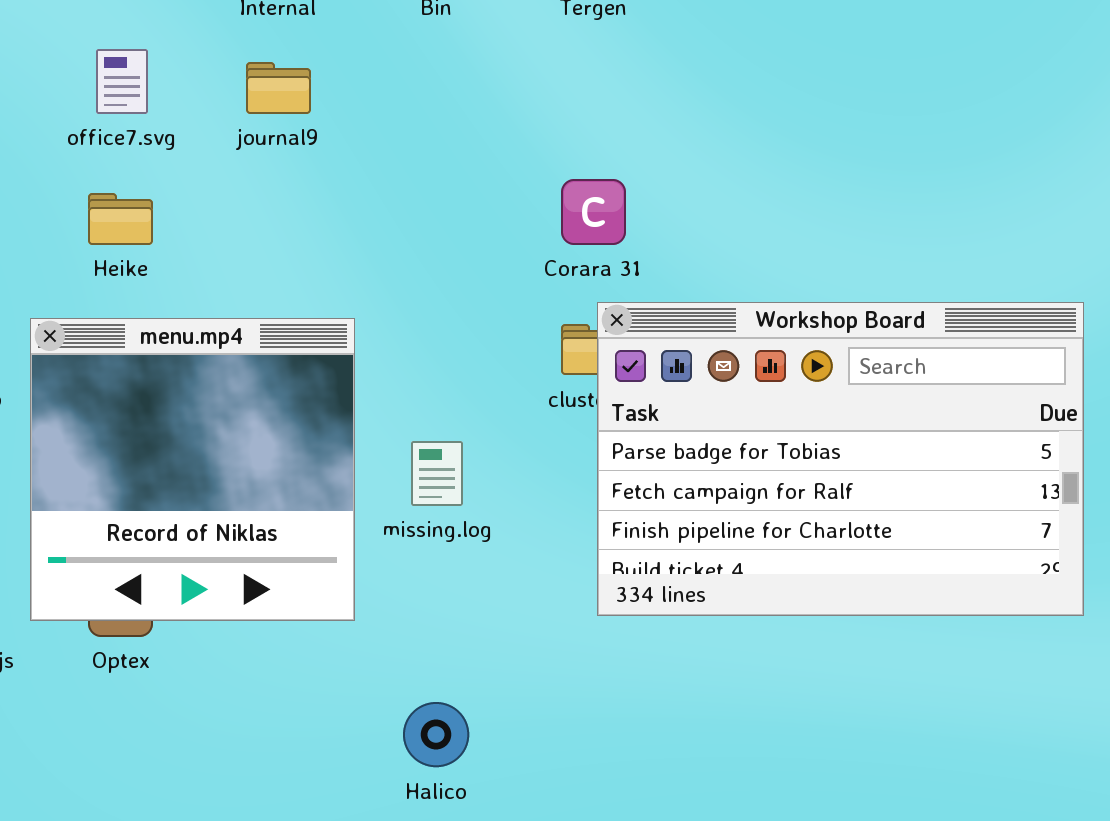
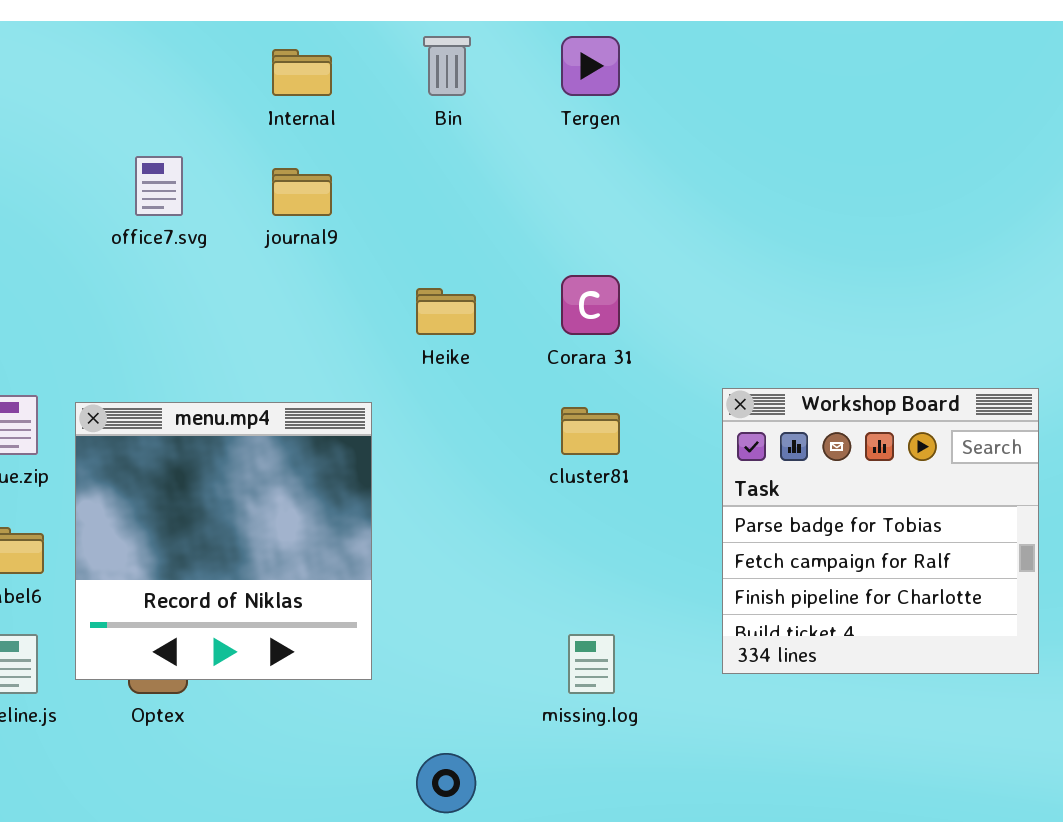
Heike: [88,193,153,245] -> [416,288,476,335], moved
Workshop Board: [597,302,1084,616] -> [722,388,1039,674], resized
missing.log: [411,441,463,506] -> [568,634,615,694], moved

